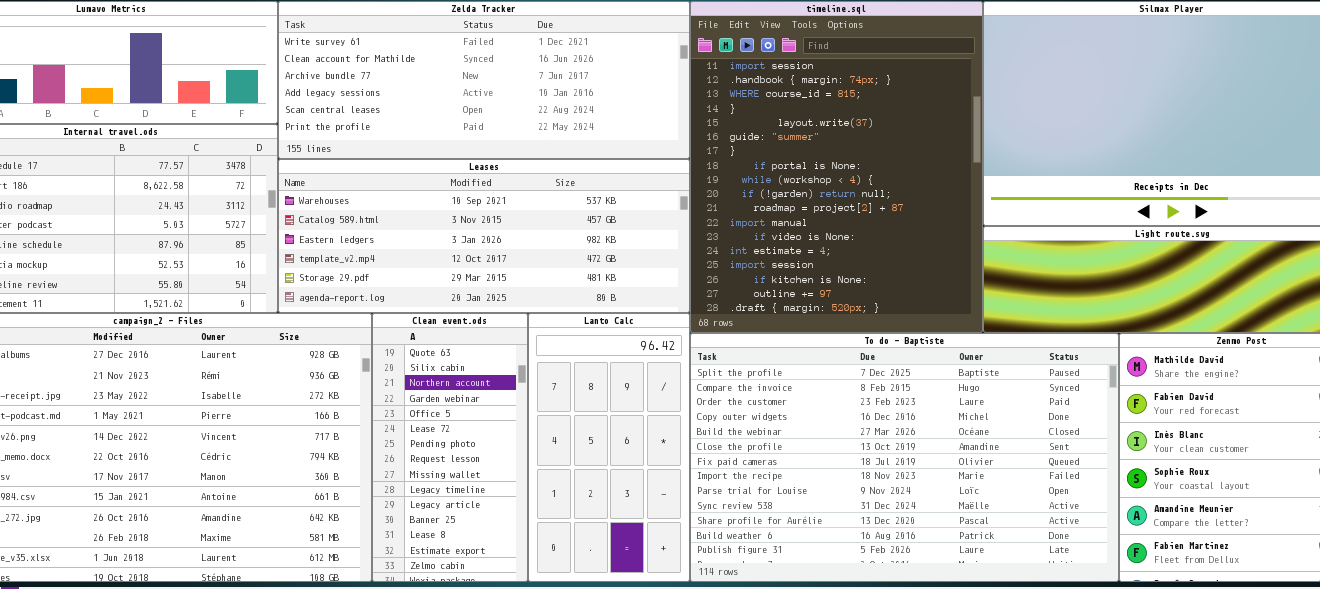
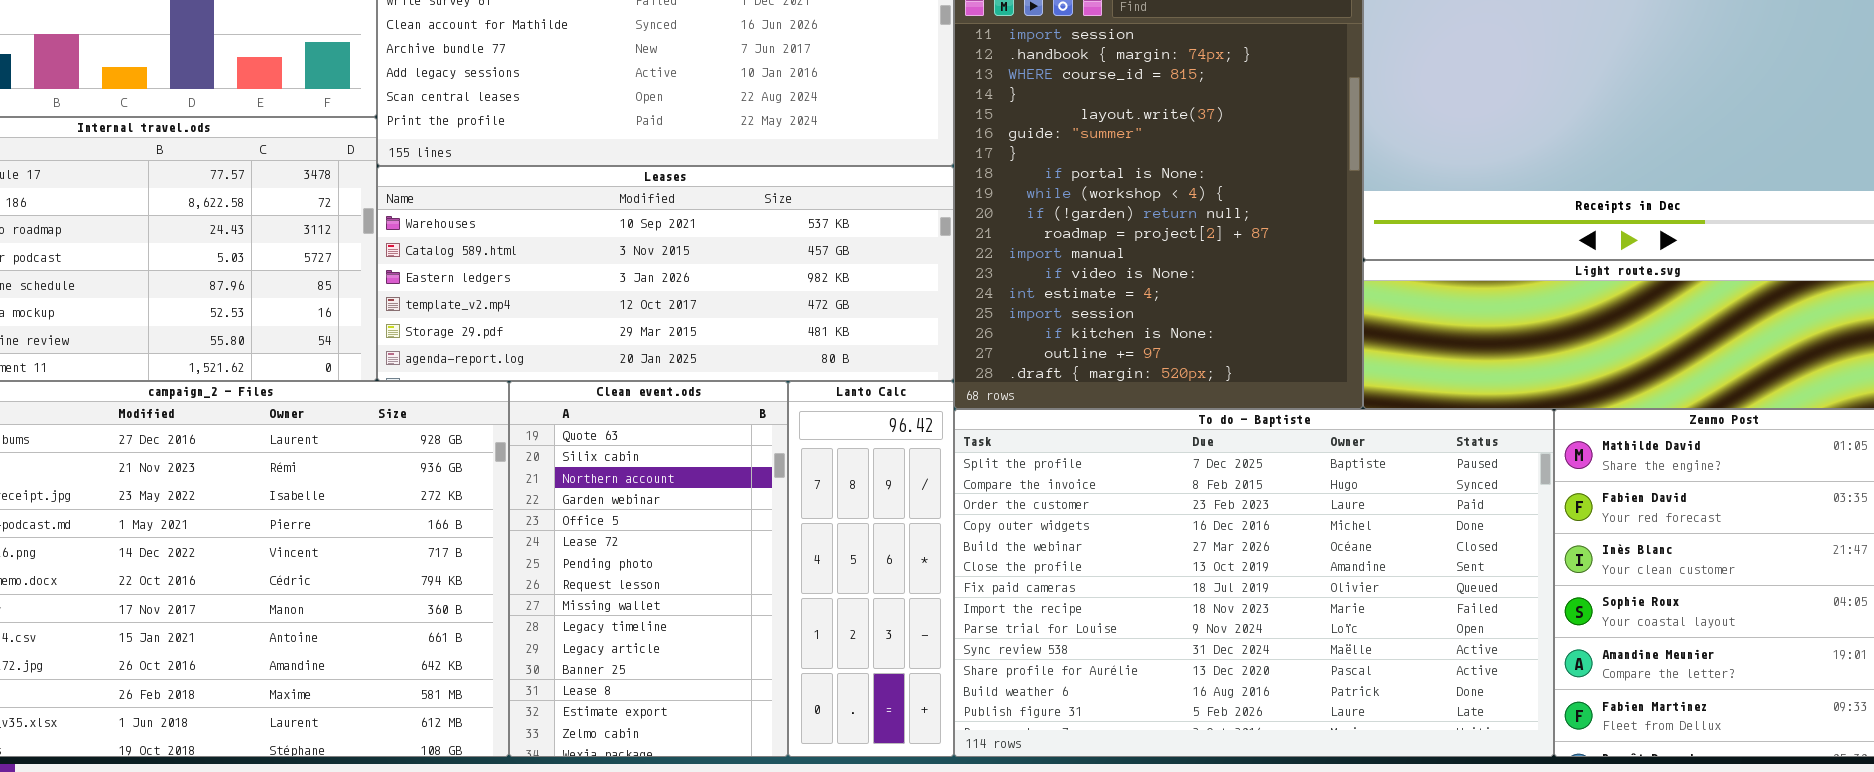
Clean event.ods: [372,313,528,582] -> [509,381,788,757], resized
Lanto Calc: [528,313,690,582] -> [788,381,954,757], resized

